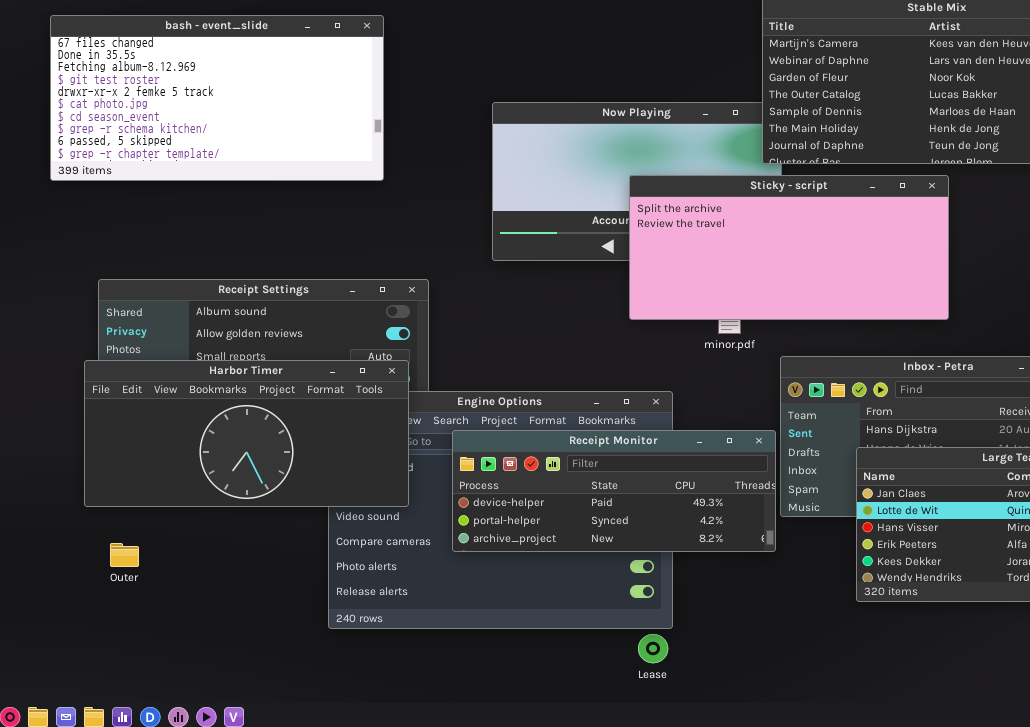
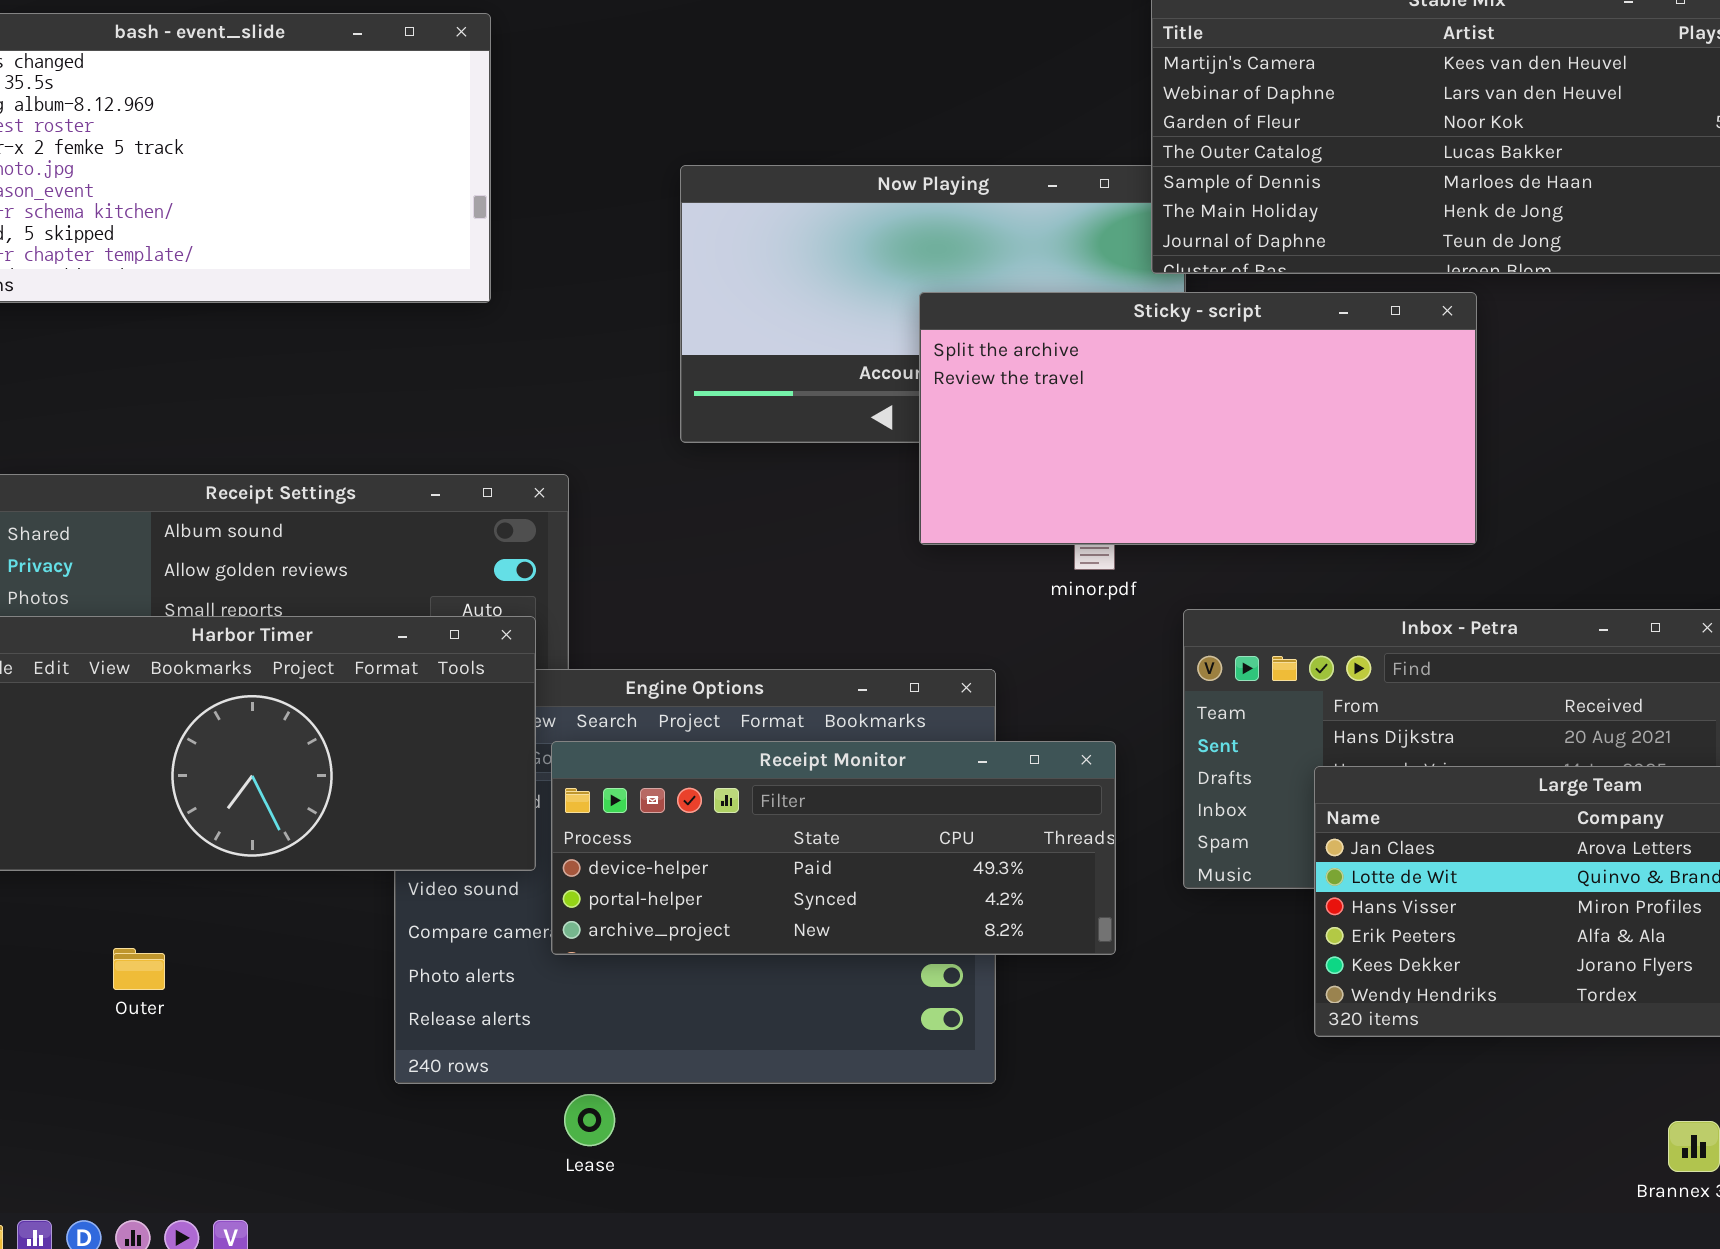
Receipt Monitor: [452,430,776,552] -> [551,741,1116,955], moved
Outer: [110,543,139,567] -> [113,948,165,990], moved
Lease: [638,634,668,663] -> [564,1094,615,1146], moved

